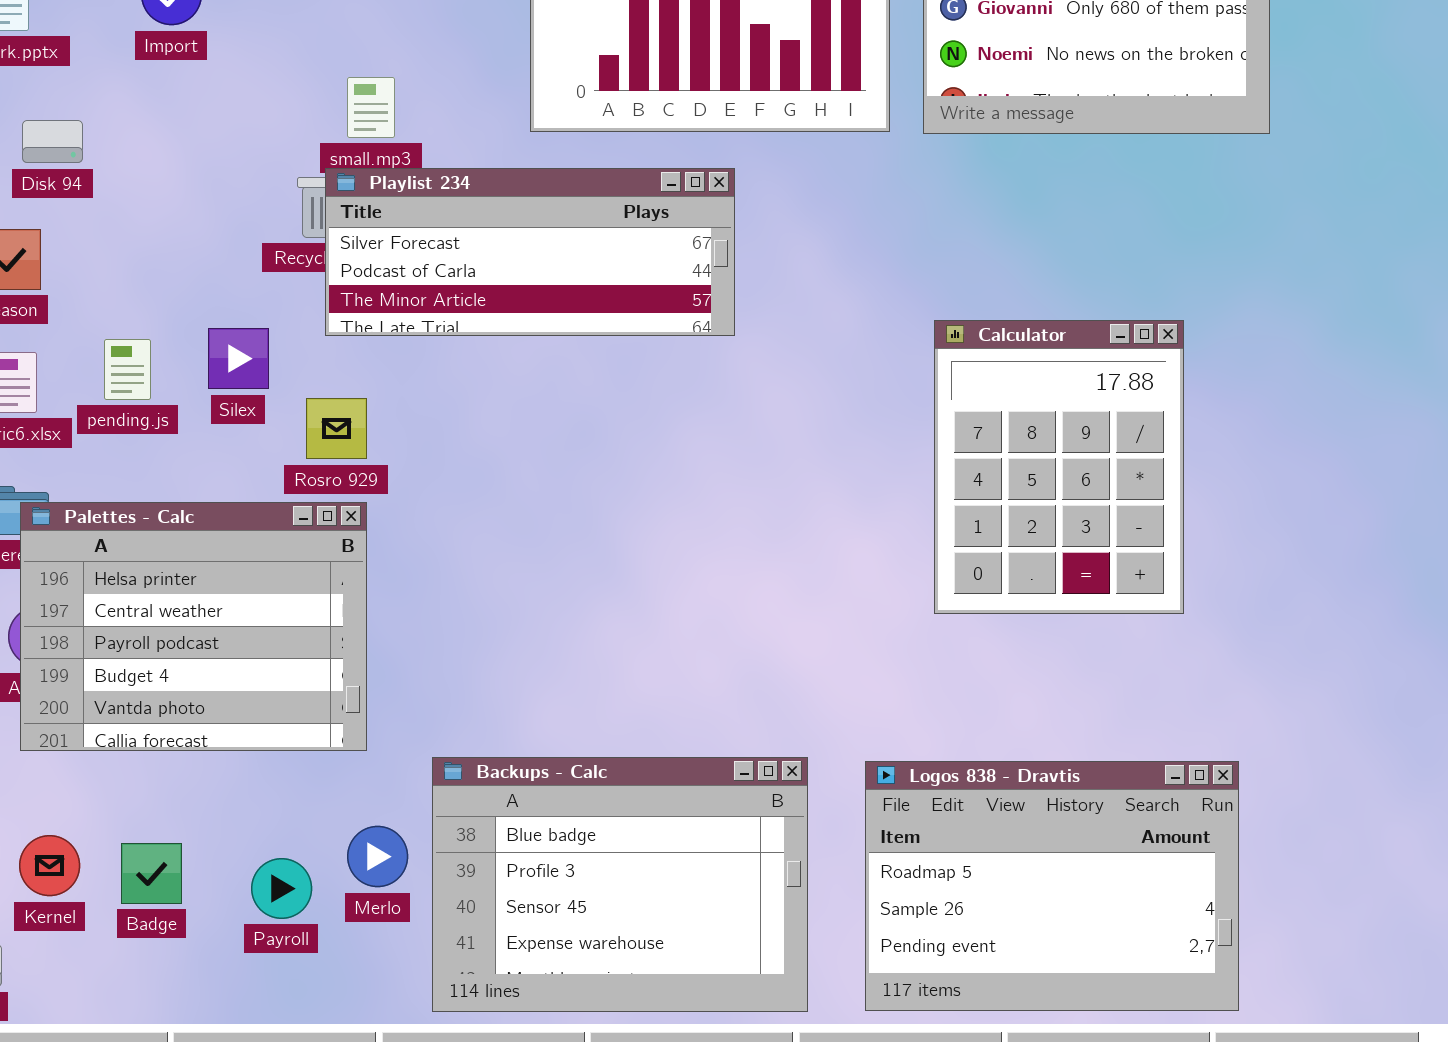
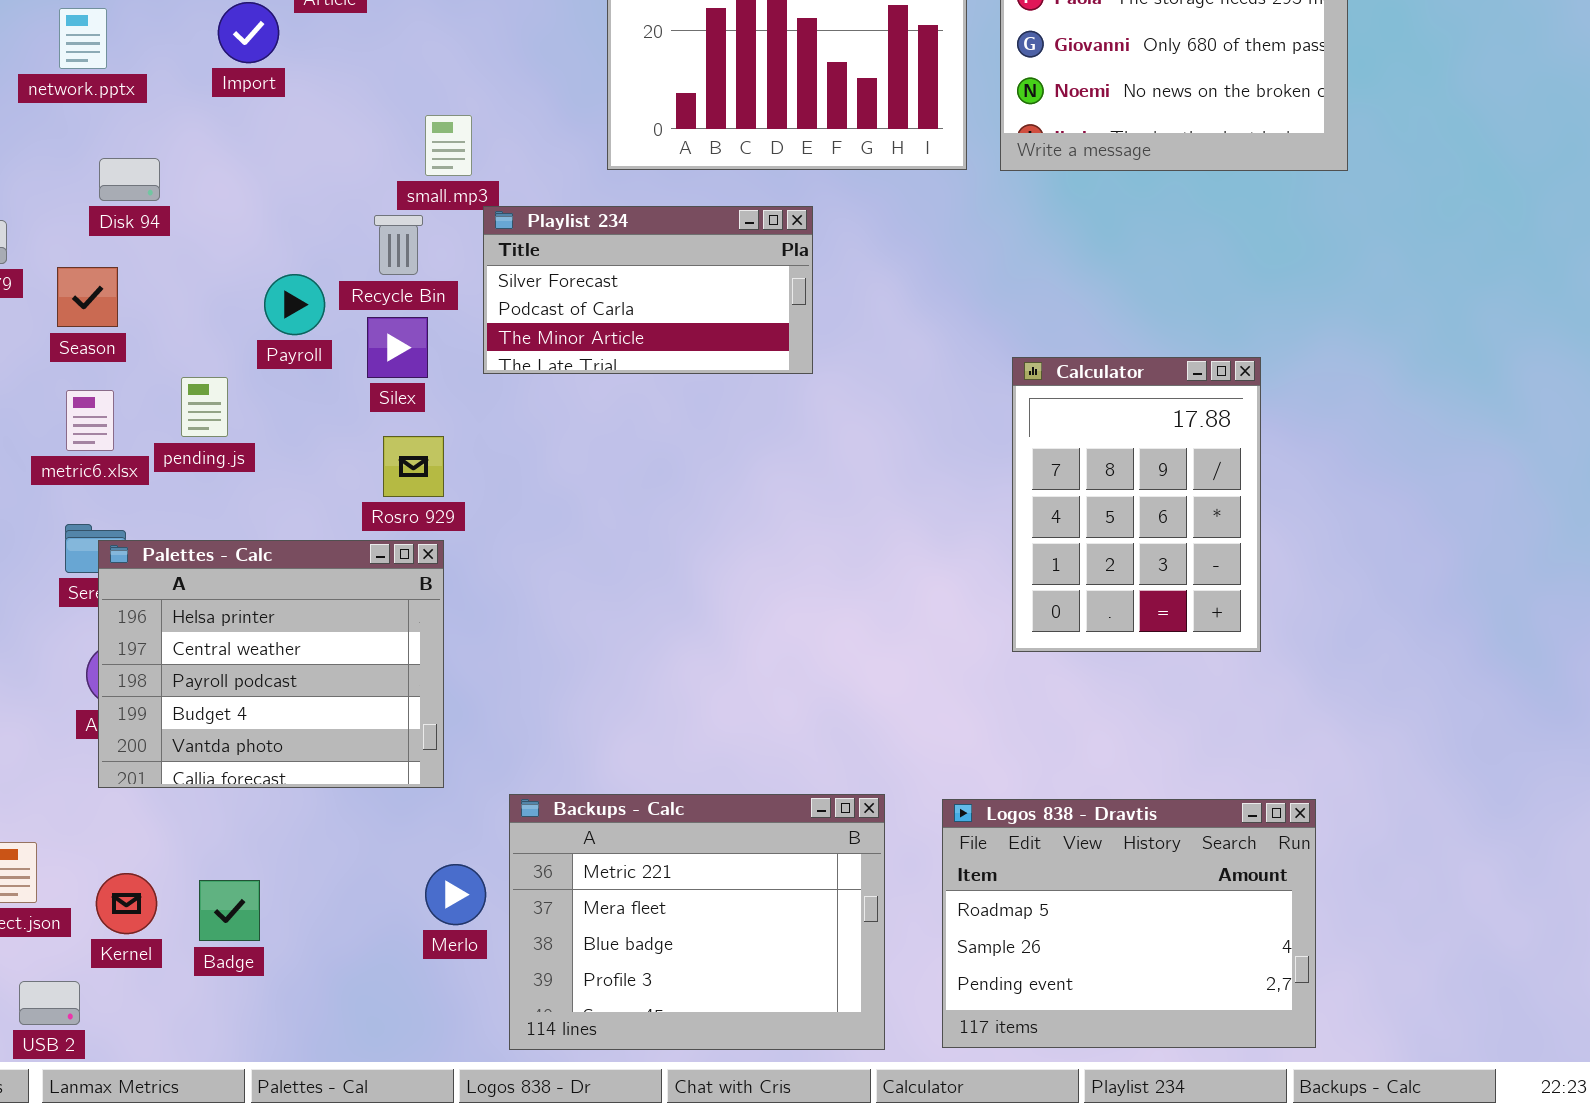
Playlist 234: [325,168,735,336] -> [483,206,813,374], resized
Silex: [208,328,269,389] -> [367,317,428,378], moved
Backups - Calc: [432,757,808,1012] -> [509,794,885,1050], scrolled up 2 rows
Payroll: [251,858,312,919] -> [264,274,325,335], moved

